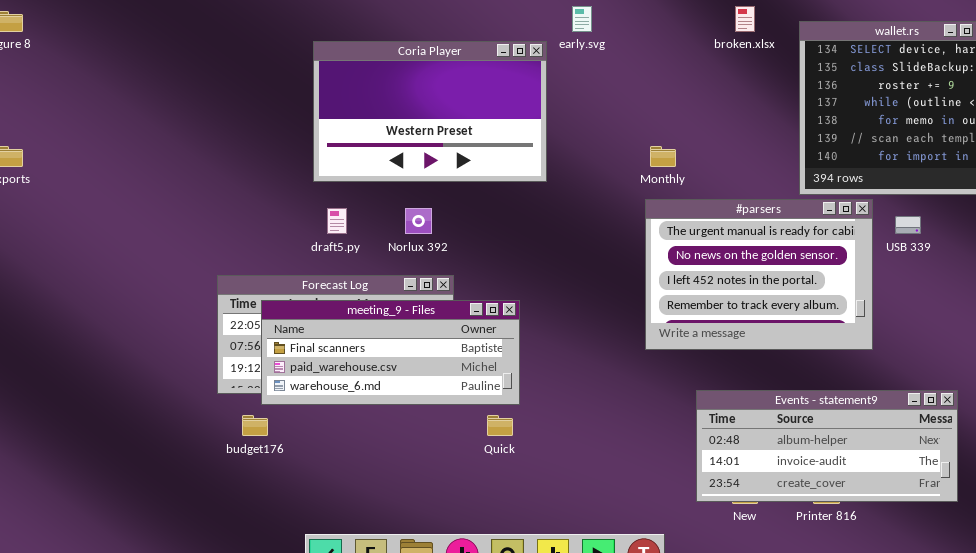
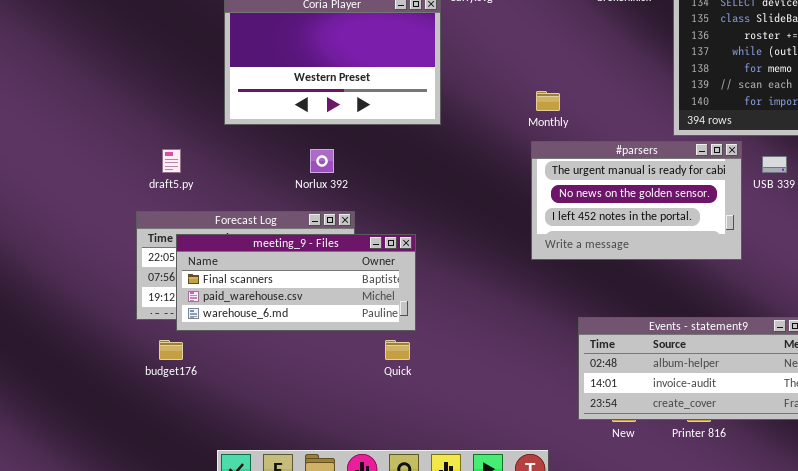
#parsers: [645,199,873,350] -> [531,141,742,260], resized
draft5.py: [327,208,347,234] -> [162,149,181,173], moved

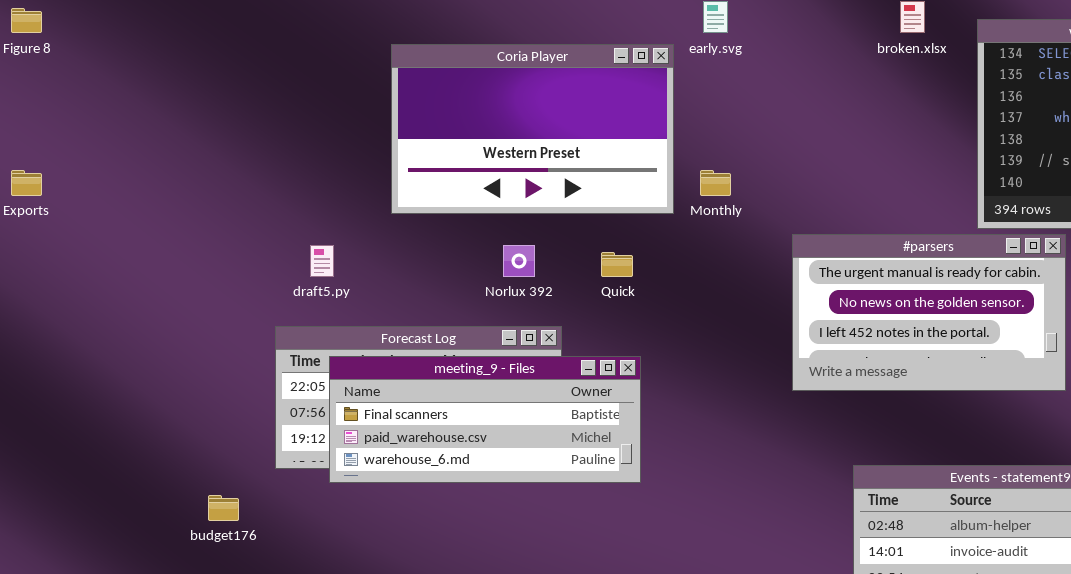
Monthly: [536,91,560,111] -> [700,170,731,196], moved
budget176: [159,340,183,360] -> [208,495,239,521], moved
Quick: [385,340,410,360] -> [601,252,633,277], moved

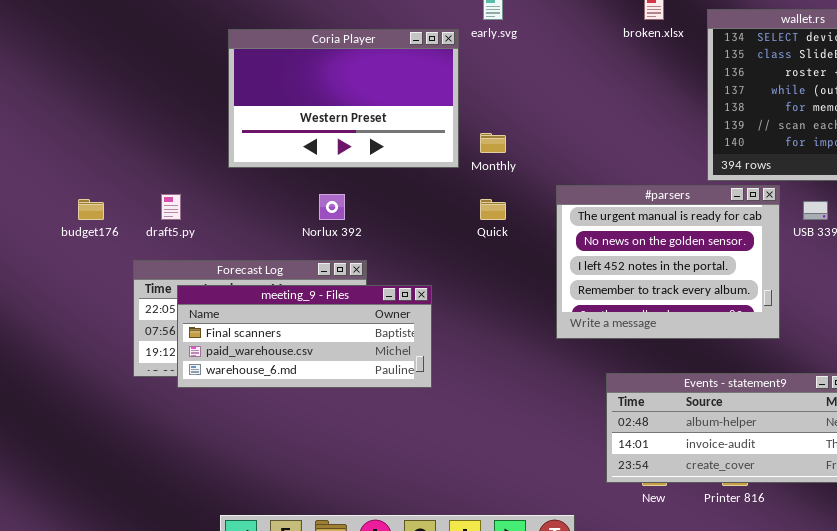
#parsers: [792,234,1066,391] -> [556,185,780,339], resized
Quick: [601,252,633,277] -> [480,199,506,220], moved
budget176: [208,495,239,521] -> [78,199,104,220], moved

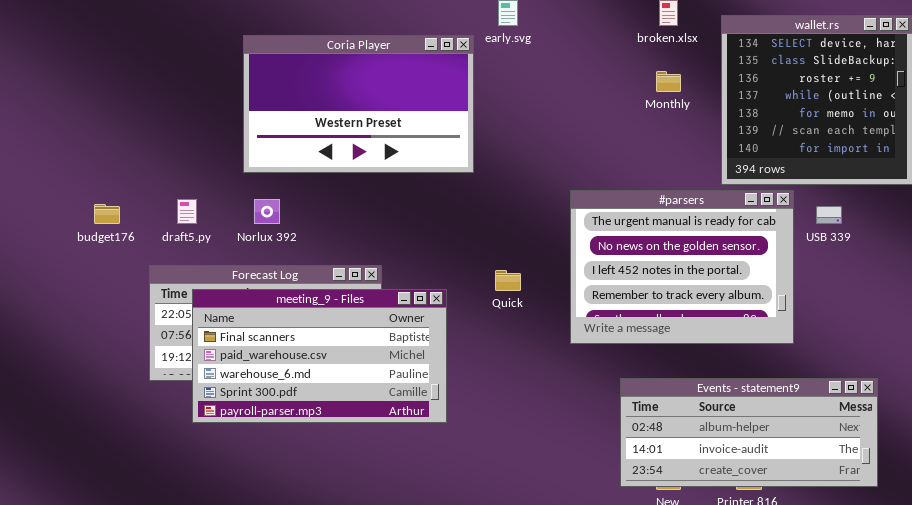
Monthly: [480,133,506,153] -> [656,71,681,92], moved
Norlux 392: [319,194,345,220] -> [254,199,280,224], moved
Quick: [480,199,506,220] -> [495,270,521,291], moved
meeting_9 - Files: [177,285,432,388] -> [192,289,447,423], resized

